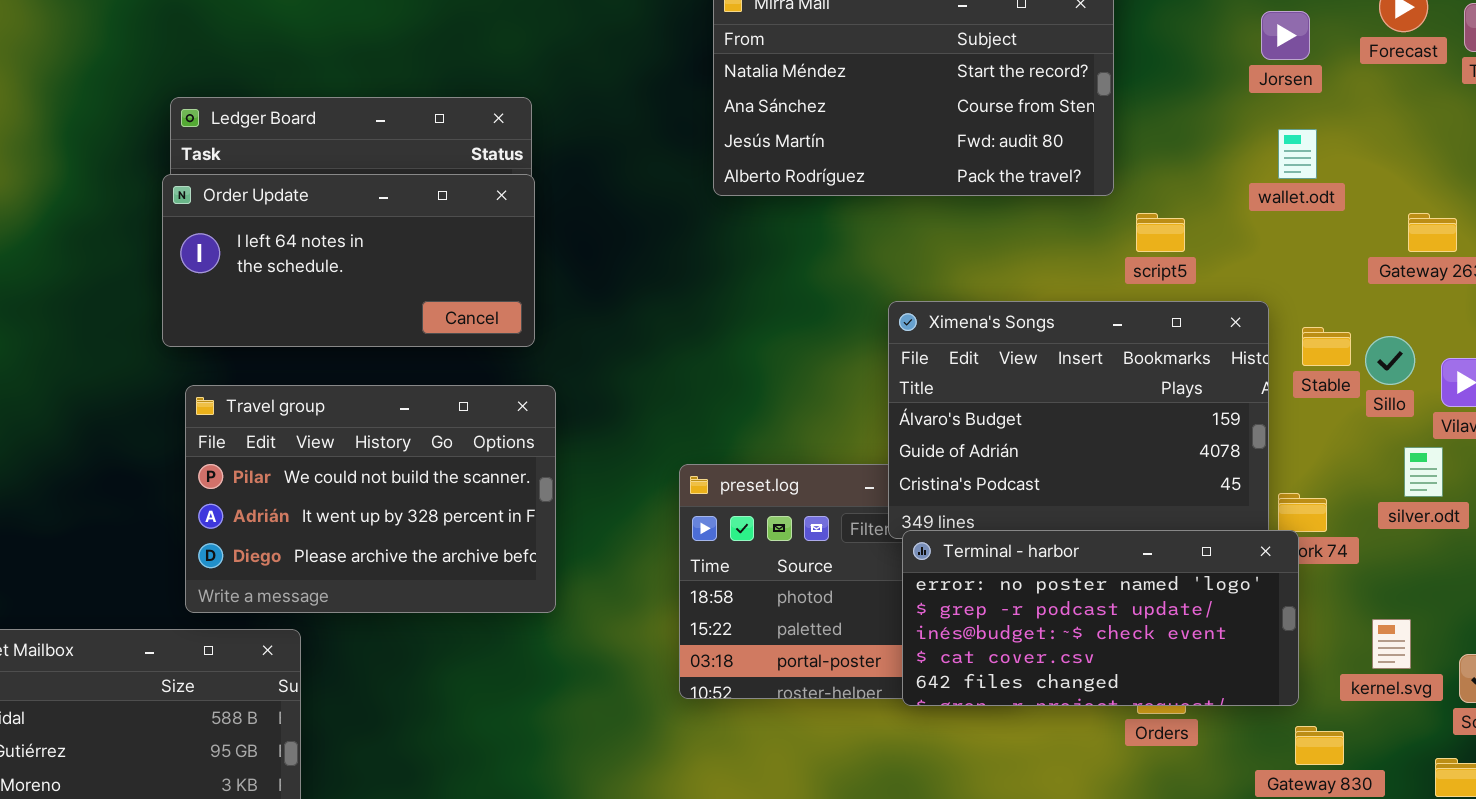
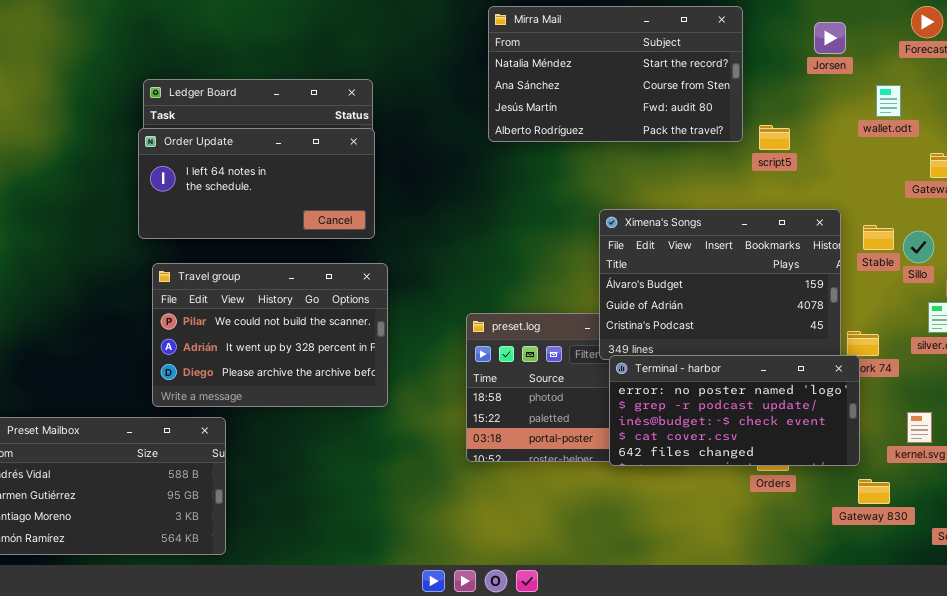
Jorsen: [1261,11,1310,60] -> [814,22,846,54], moved
wallet.odt: [1278,129,1317,179] -> [876,85,901,117], moved
script5: [1136,213,1185,252] -> [759,125,790,150], moved

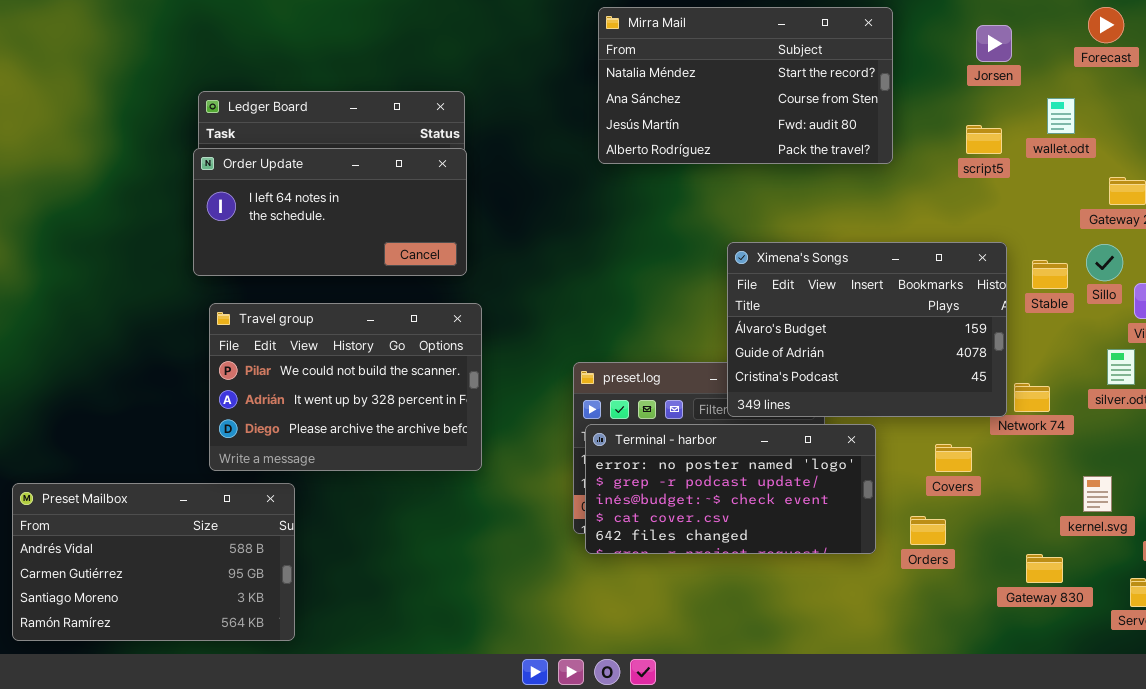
script5: [759,125,790,150] -> [966,125,1002,154], moved
Sillo: [903,231,934,263] -> [1086,244,1123,281], moved
Terminal - harbor: [609,355,860,466] -> [585,424,876,554], moved

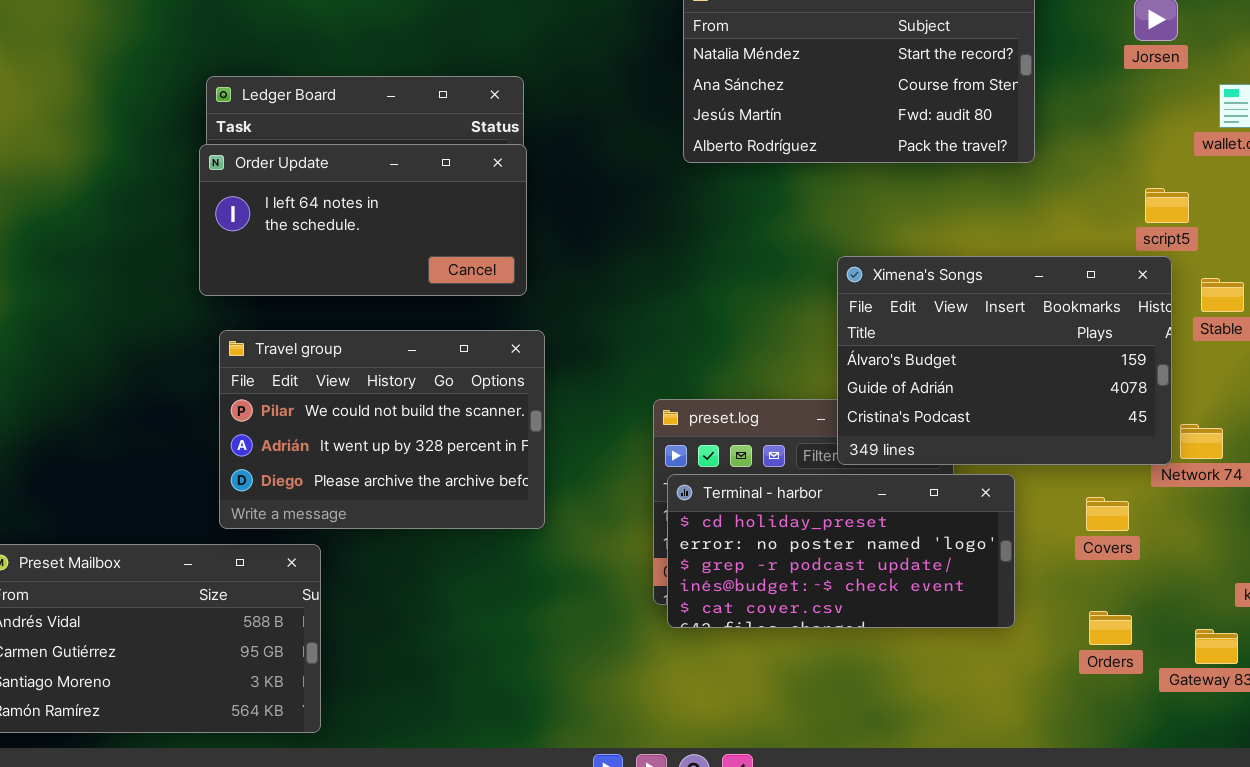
script5: [966,125,1002,154] -> [1145,188,1189,223], moved
Terminal - harbor: [585,424,876,554] -> [667,474,1015,628], scrolled up 1 row
Orders: [910,516,946,545] -> [1089,611,1132,645], moved

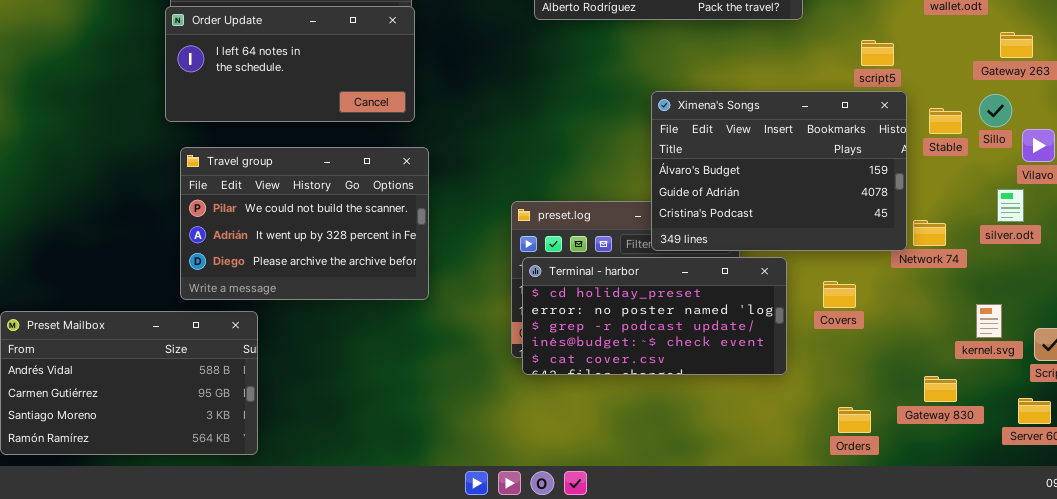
script5: [1145,188,1189,223] -> [861,40,894,66], moved
Covers: [1086,497,1129,531] -> [823,281,856,308], moved
Orders: [1089,611,1132,645] -> [838,407,871,433], moved

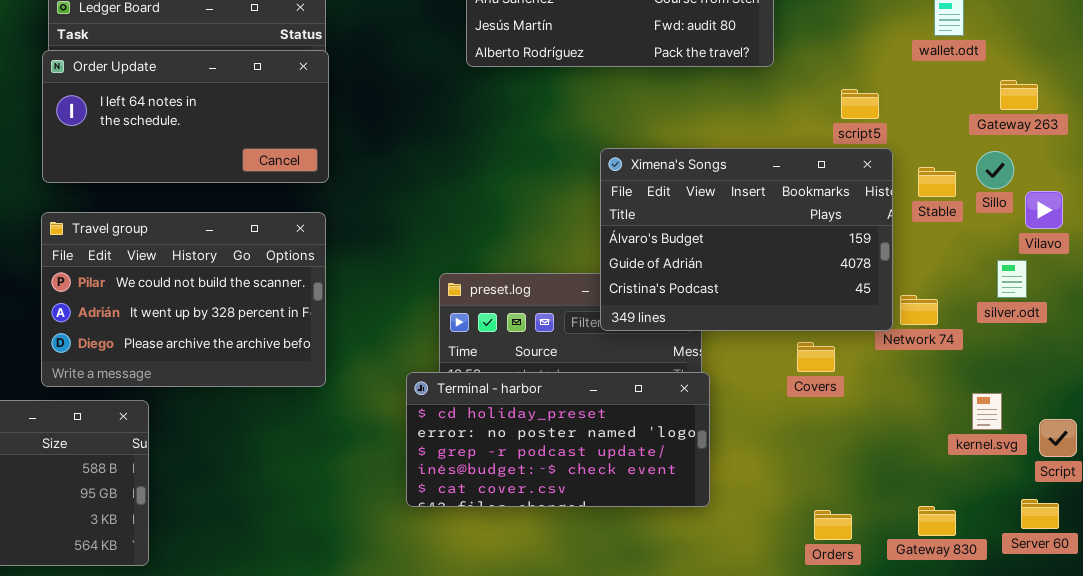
Travel group: [180,147,429,300] -> [41,212,326,387], moved
Terminal - harbor: [522,257,787,375] -> [406,372,710,507], moved
Covers: [823,281,856,308] -> [797,342,835,372], moved
Gateway 830: [924,376,957,402] -> [918,506,956,536], moved

